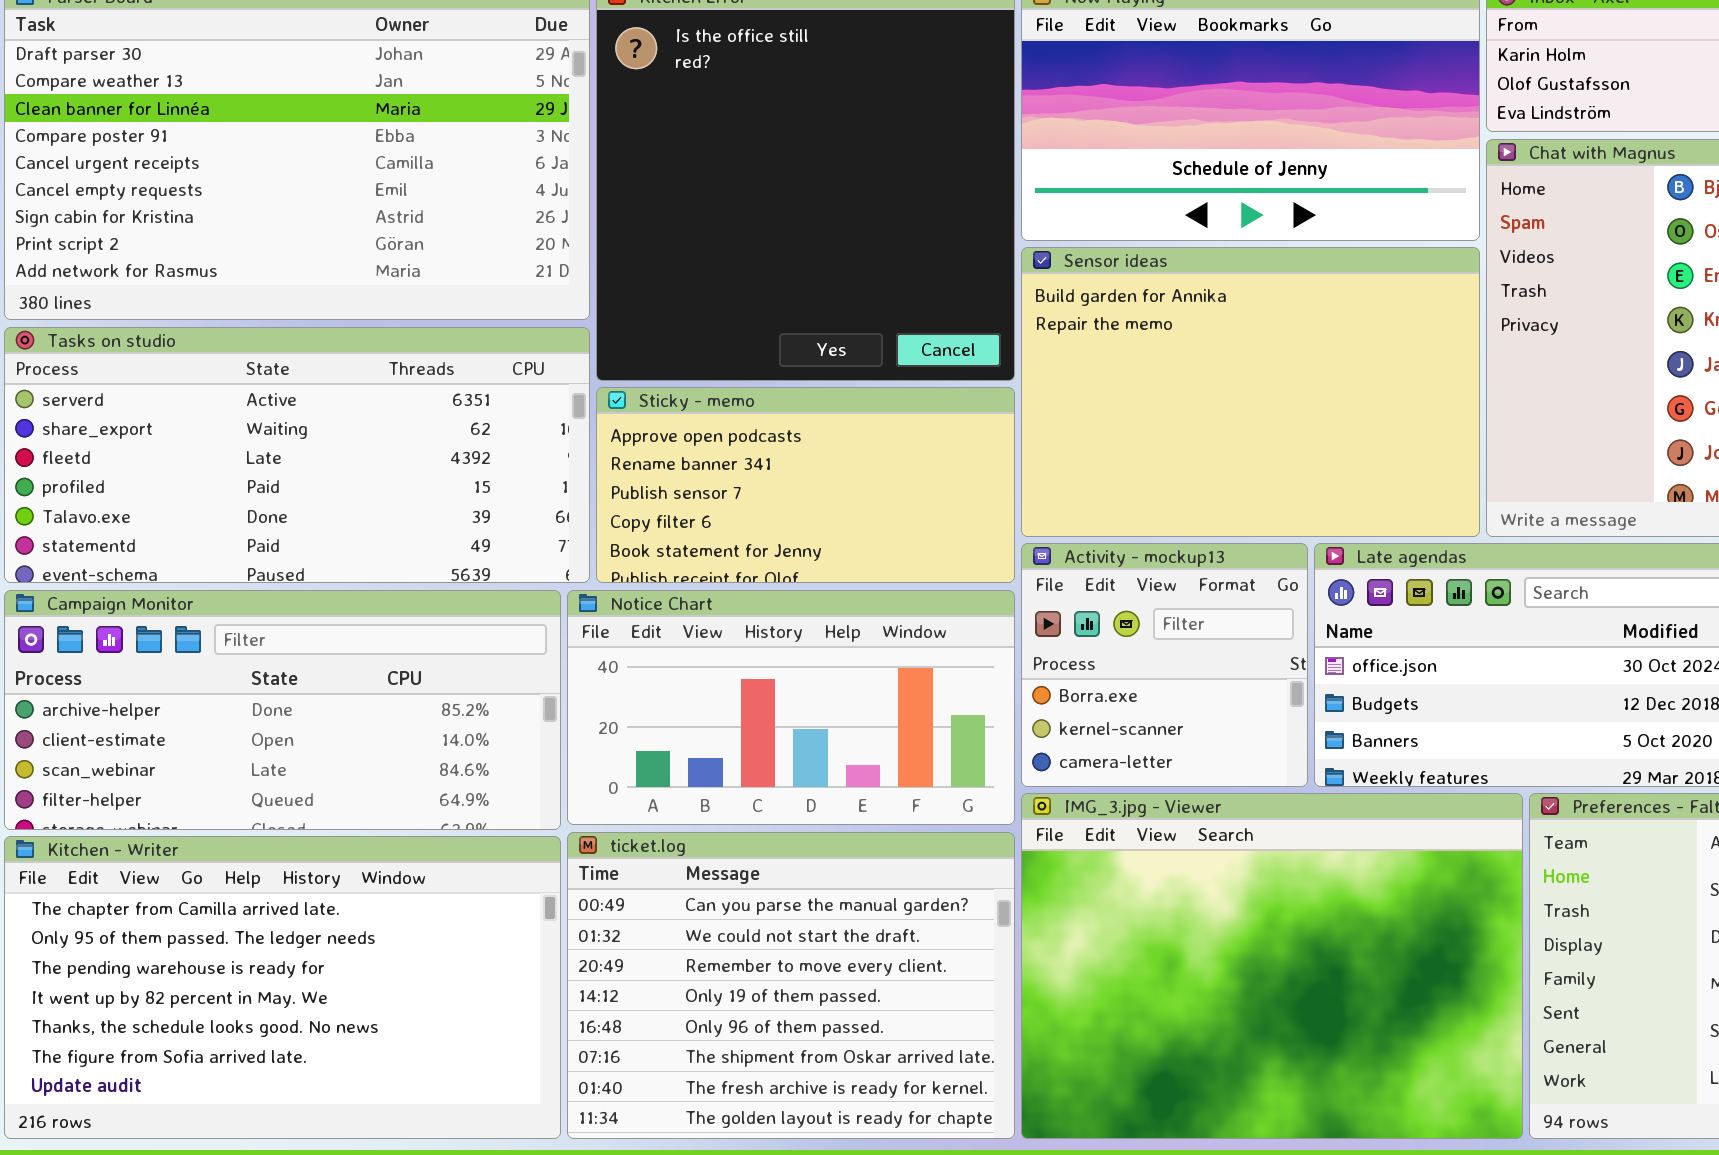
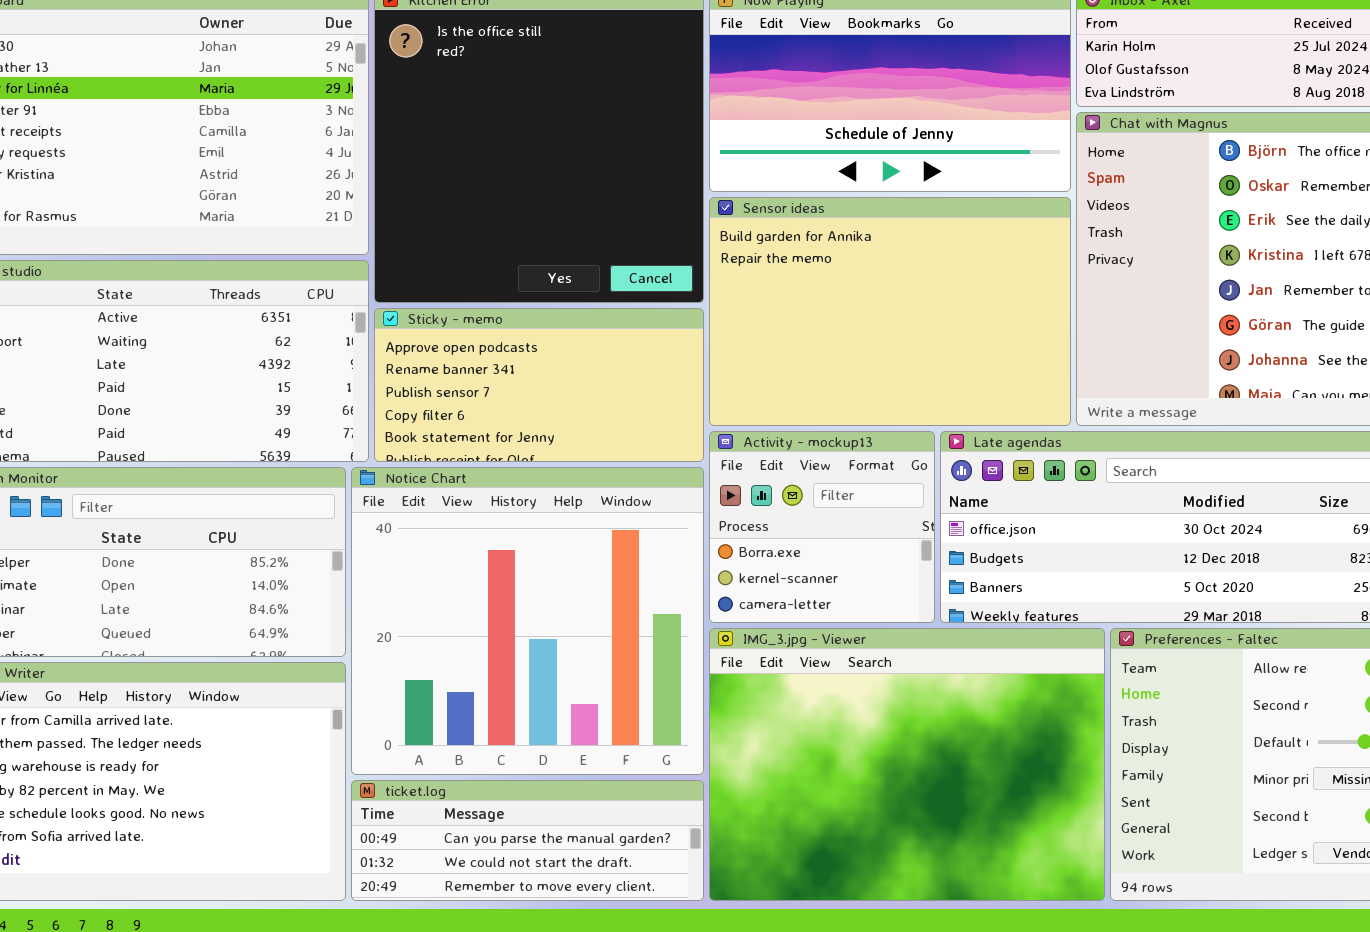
Notice Chart: [567,590,1015,825] -> [351,467,704,775], resized
ticket.log: [567,832,1015,1139] -> [351,780,704,901], resized

